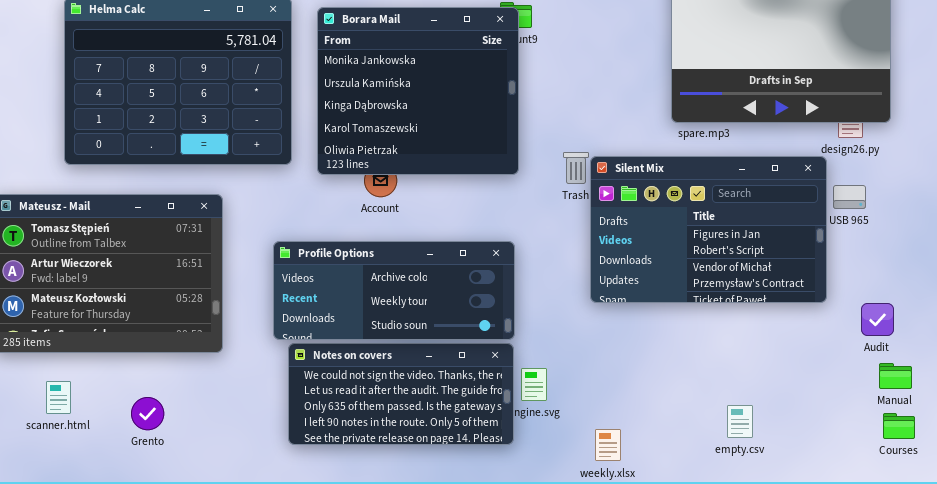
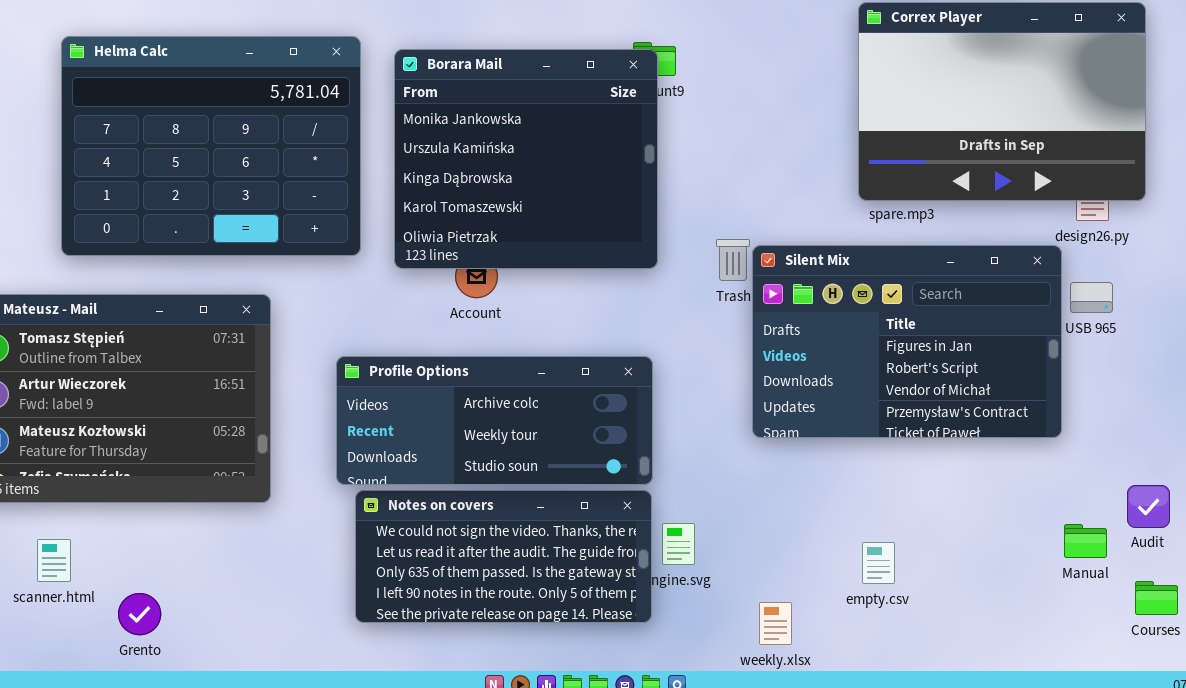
Audit: [861,303,894,336] -> [1127,485,1170,528], moved
Manual: [879,363,912,389] -> [1064,524,1107,558], moved
Grento: [131,397,164,430] -> [118,593,161,635], moved
empty.csv: [727,405,753,438] -> [862,542,895,584], moved

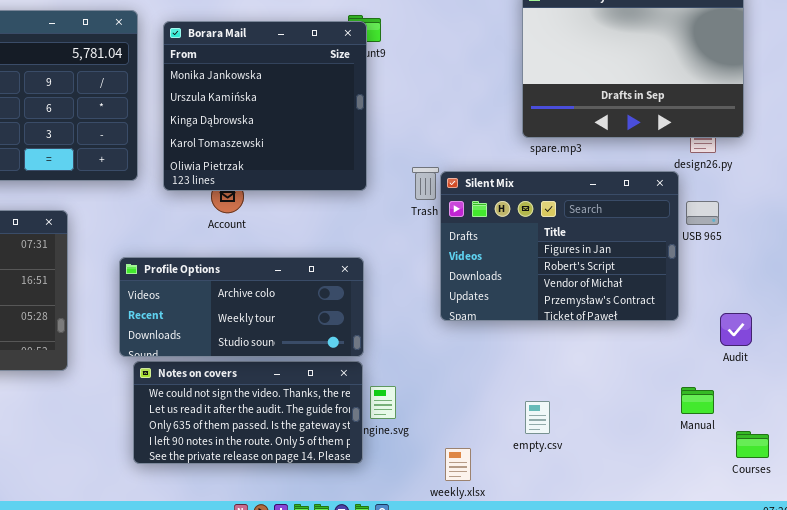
Audit: [1127,485,1170,528] -> [720,313,752,346], moved

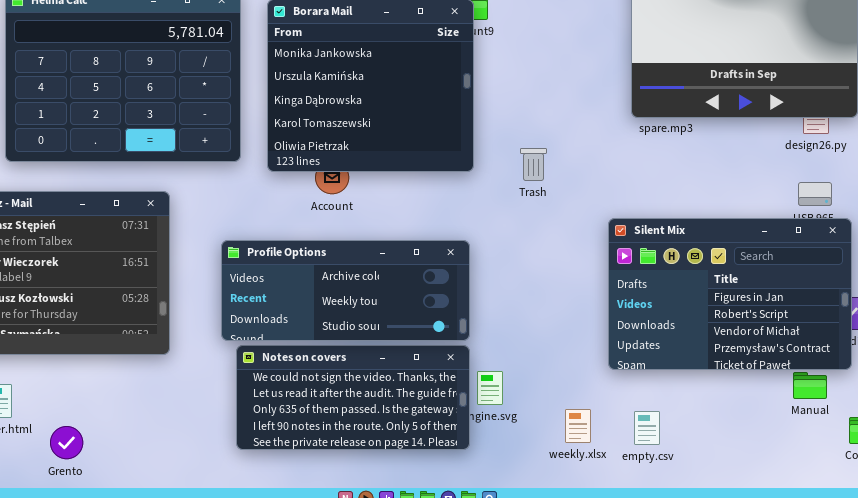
Silent Mix: [440,171,679,321] -> [608,218,852,370], moved
empty.csv: [525,401,550,434] -> [634,411,660,445], moved
weekly.xlsx: [445,448,471,481] -> [565,409,591,443], moved

